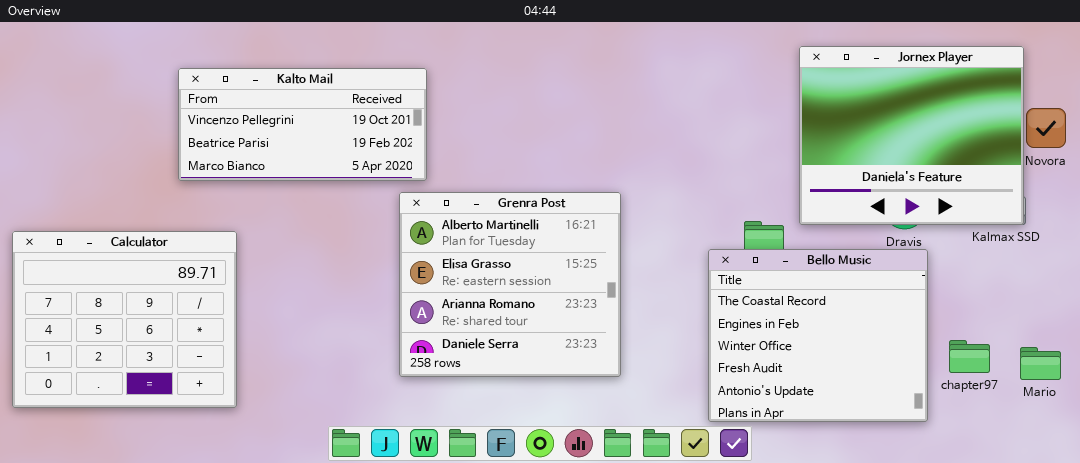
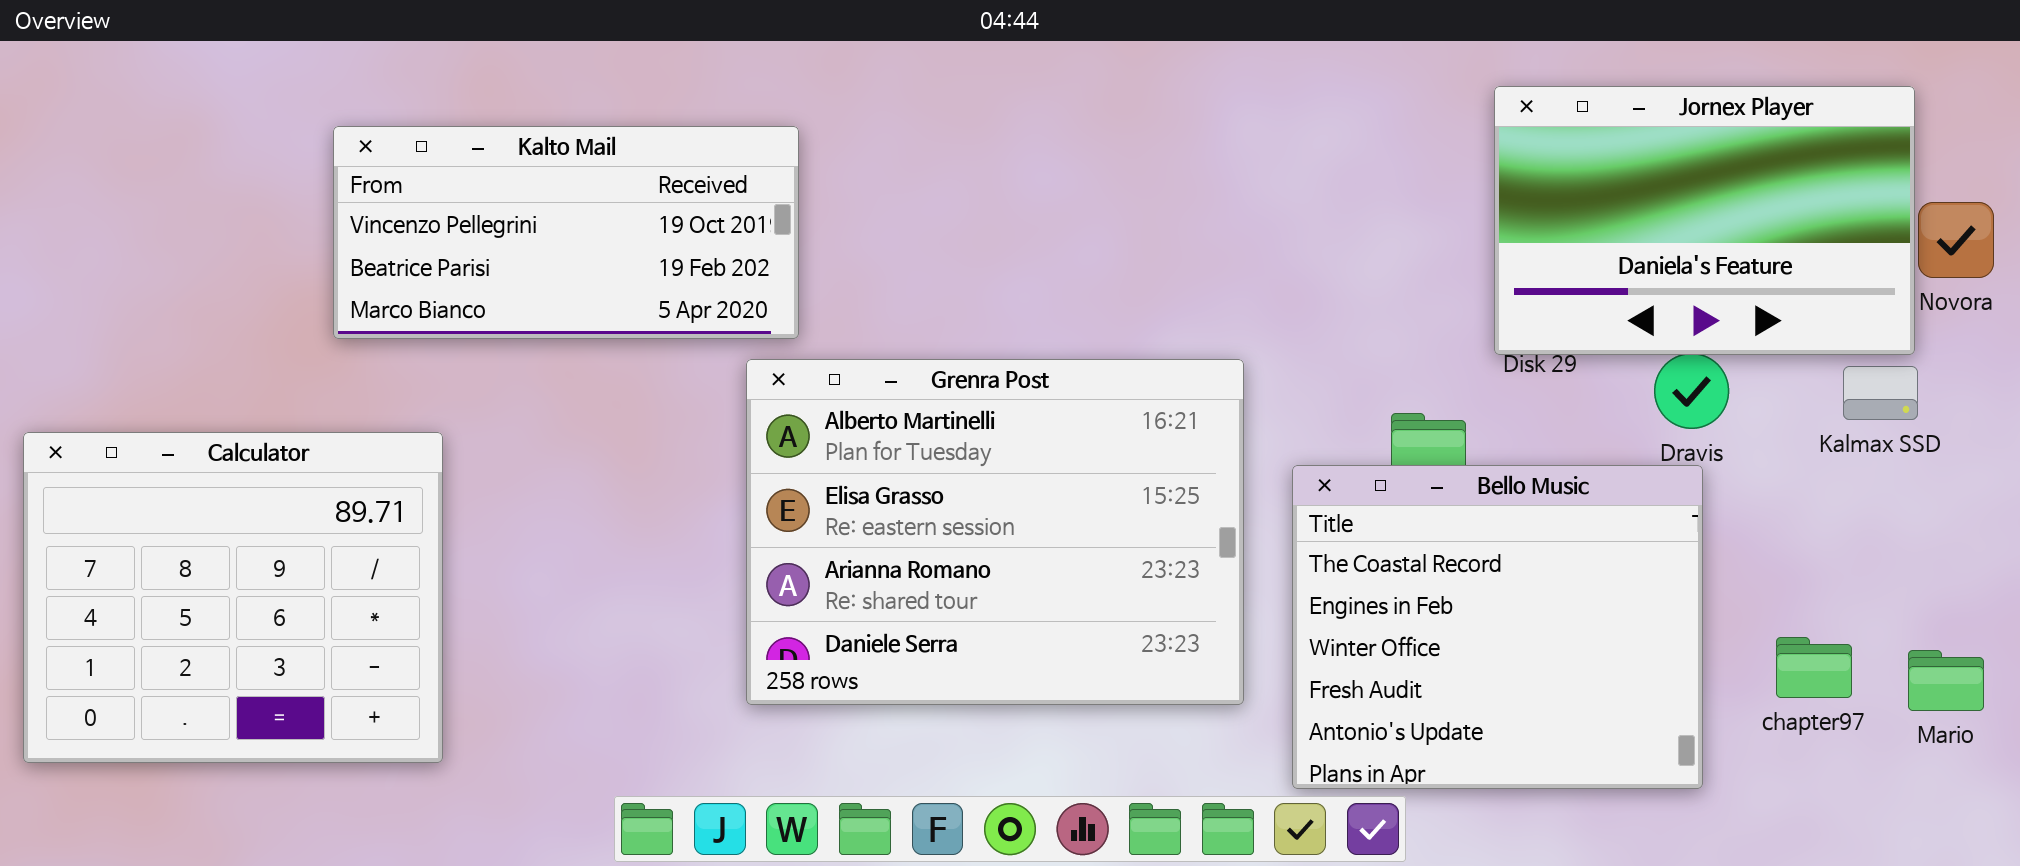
Jornex Player: [799,46,1024,225] -> [1494,86,1915,355], resized
Grenra Post: [399,192,621,377] -> [746,359,1244,705], resized
Bello Music: [708,249,928,422] -> [1292,465,1703,789], moved

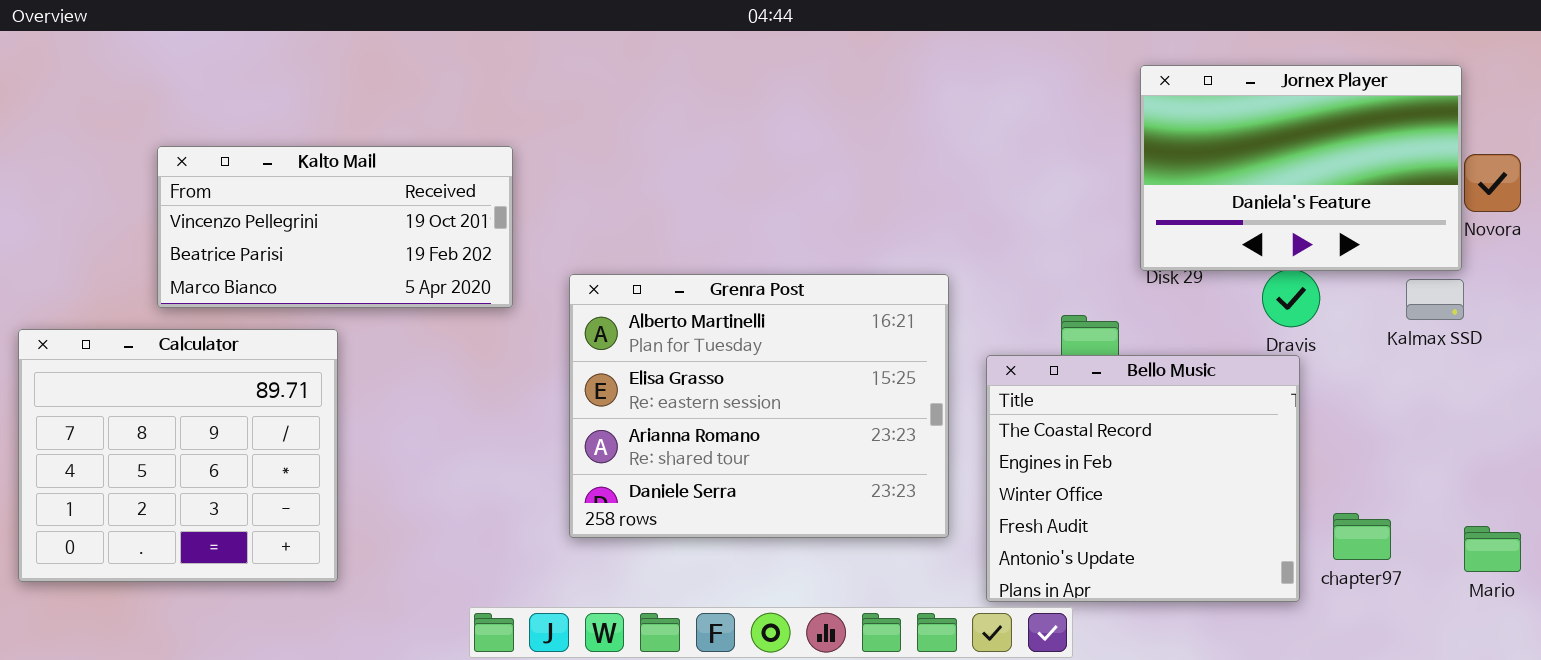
Kalto Mail: [333,126,799,339] -> [157,146,513,308], moved
chapter97: [1776,637,1852,698] -> [1333,513,1391,560], moved
Mario: [1908,650,1984,711] -> [1464,526,1521,572], moved

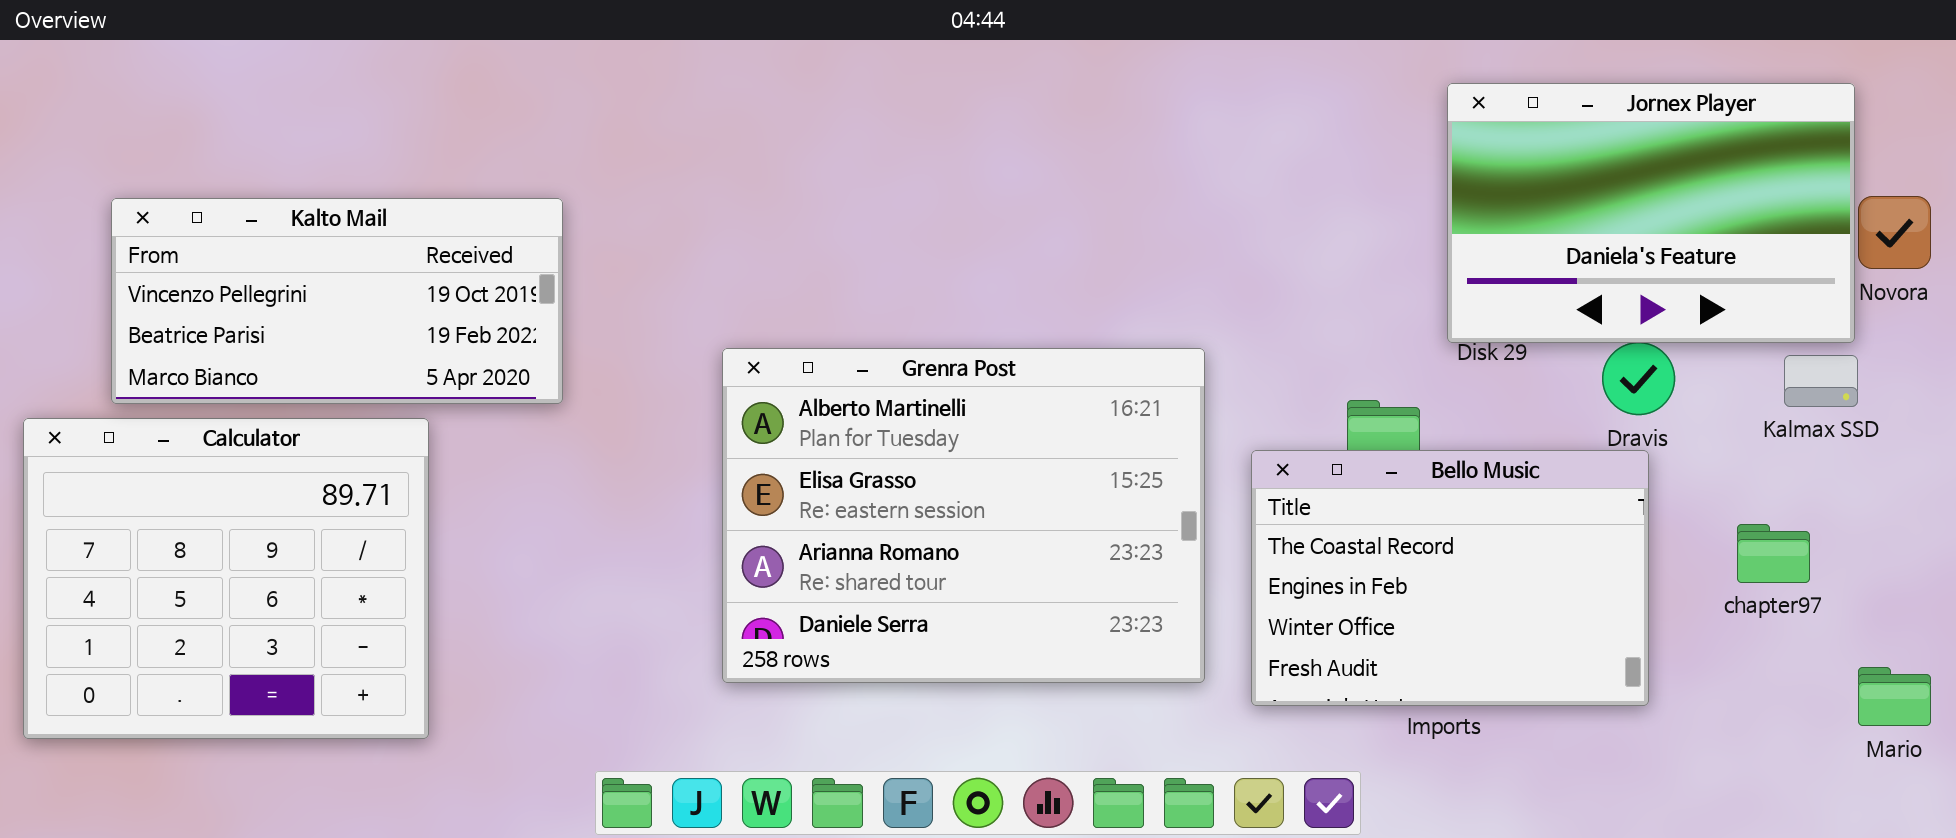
Kalto Mail: [157,146,513,308] -> [111,198,563,404], moved
Bello Music: [986,355,1300,602] -> [1251,450,1649,706], resized
chapter97: [1333,513,1391,560] -> [1737,524,1810,583], moved

